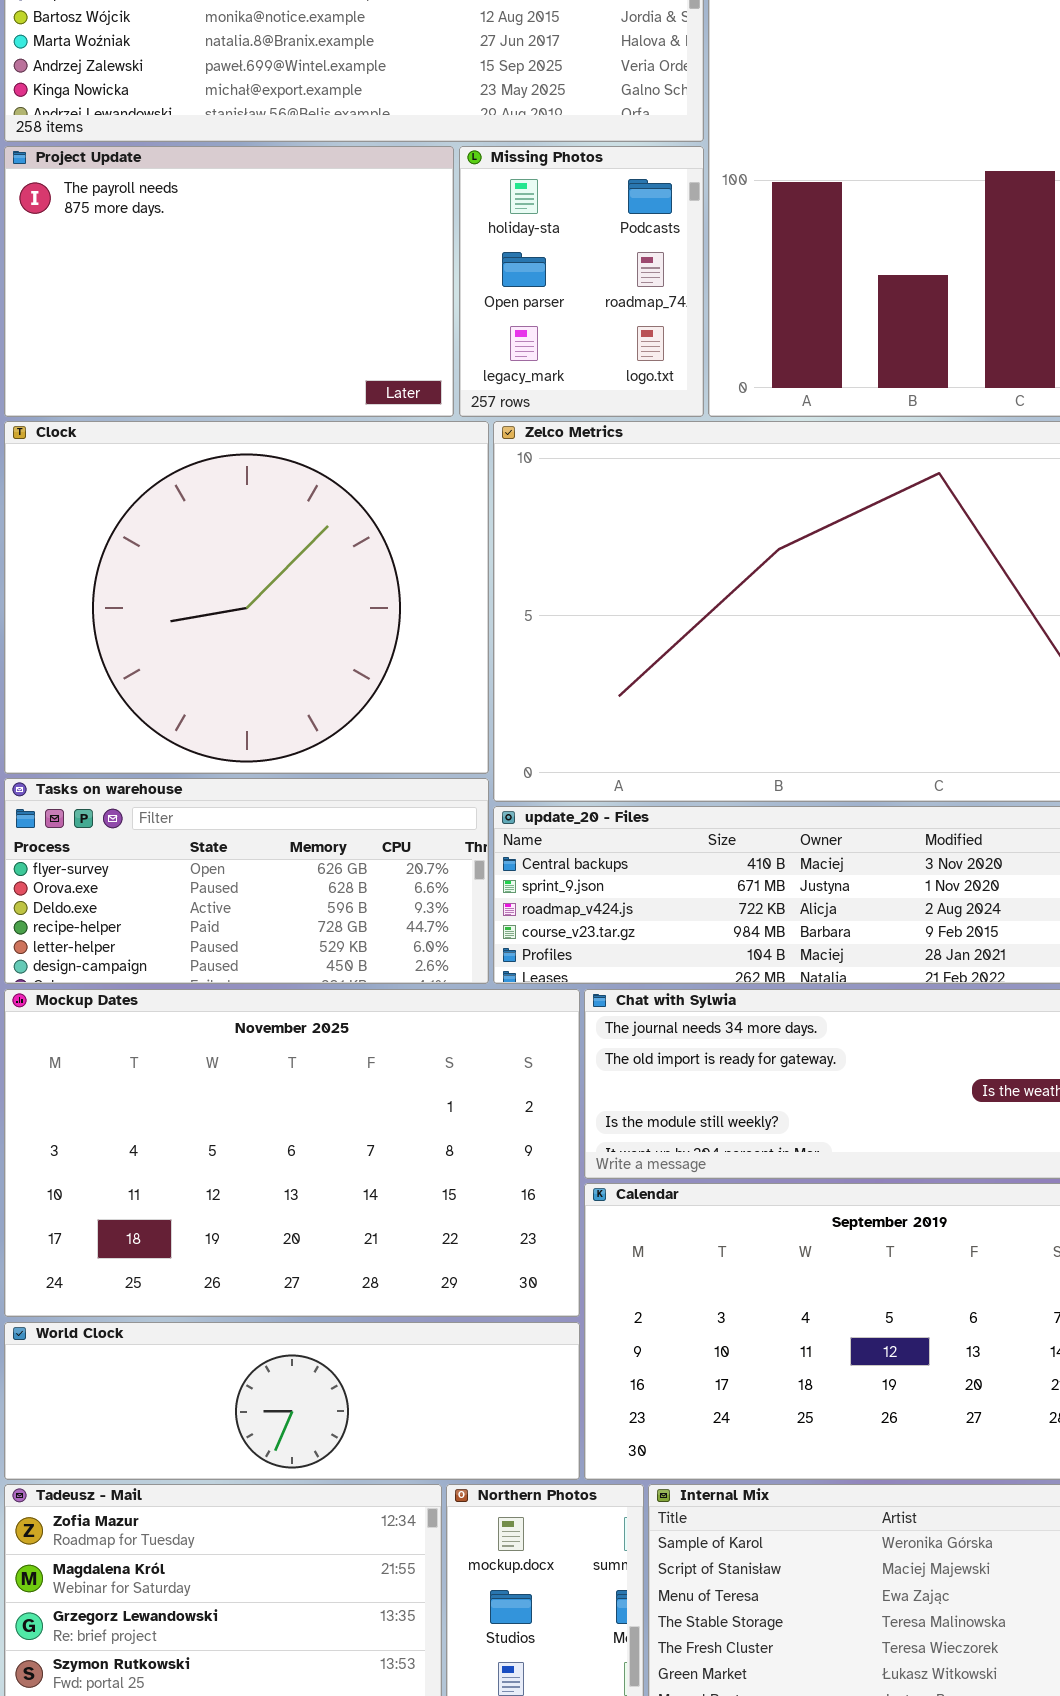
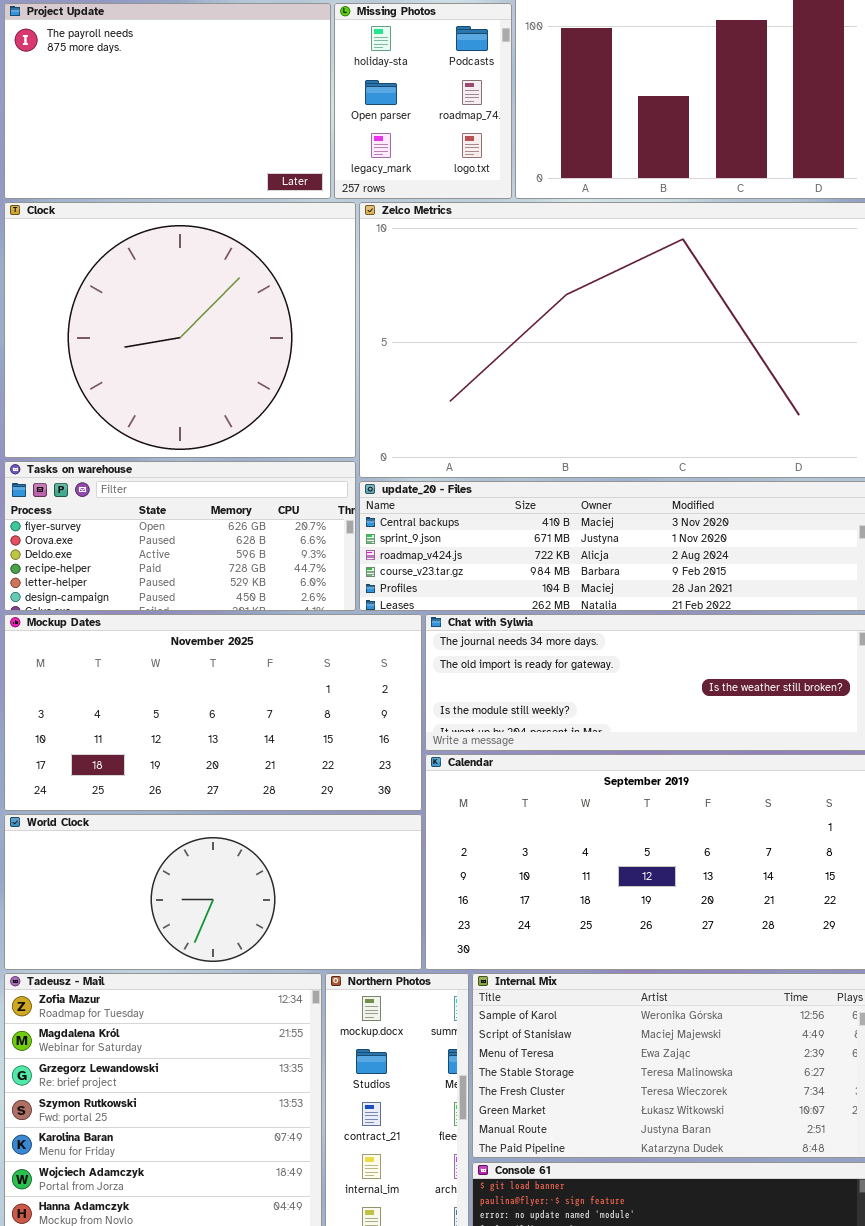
Mockup Dates: [4,989,580,1317] -> [4,614,422,811], resized
World Clock: [4,1322,580,1480] -> [4,814,422,970], resized

